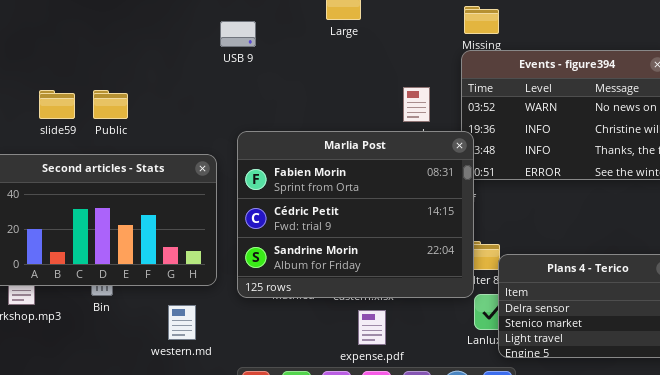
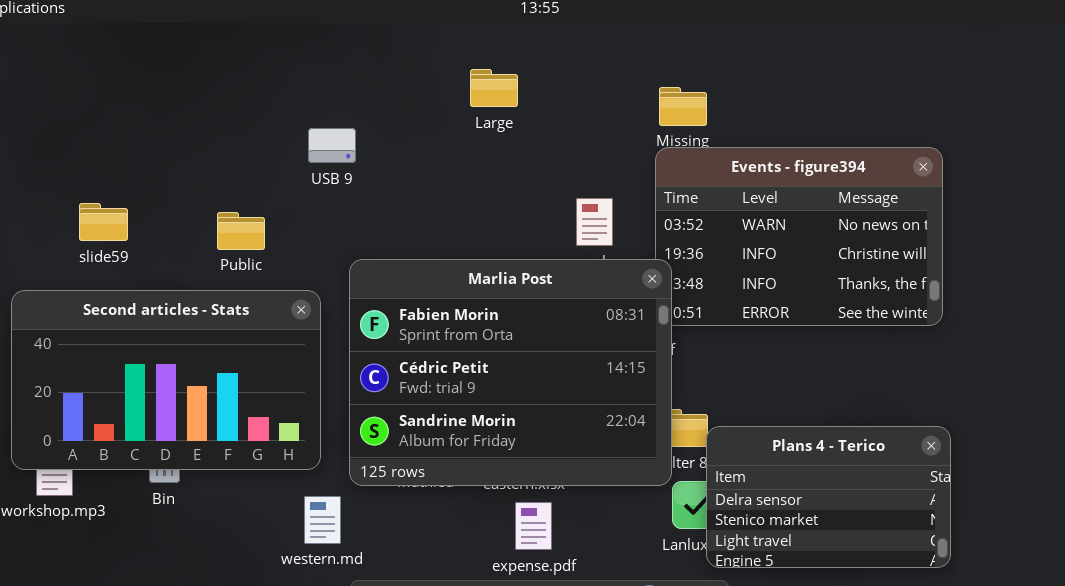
USB 9: [220,21,256,47] -> [308,128,356,163], moved
Public: [93,90,128,119] -> [217,212,265,250], moved
western.md: [168,305,196,340] -> [304,496,341,544], moved

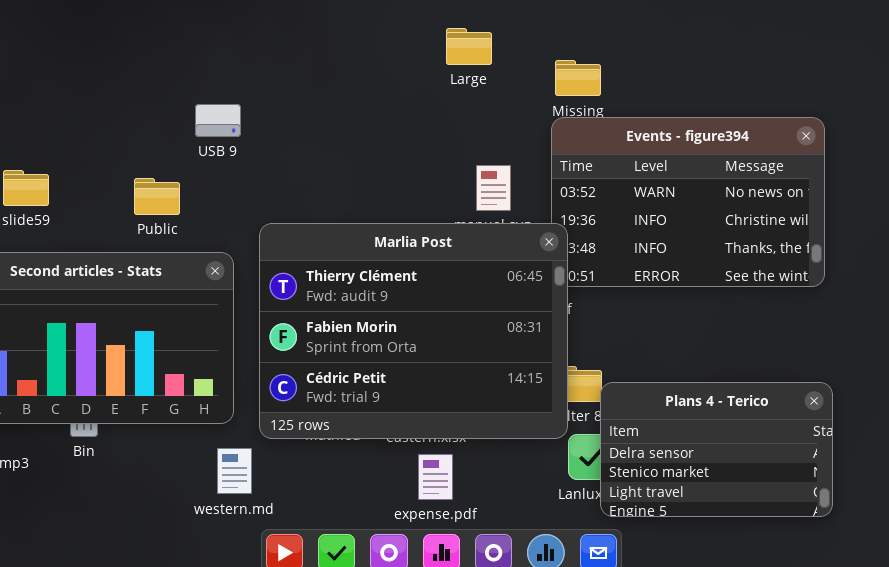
Large: [470,69,518,107] -> [446,28,492,65], moved
USB 9: [308,128,356,163] -> [195,104,241,137], moved
Marlia Post: [349,259,672,486] -> [259,223,568,439], scrolled up 1 row

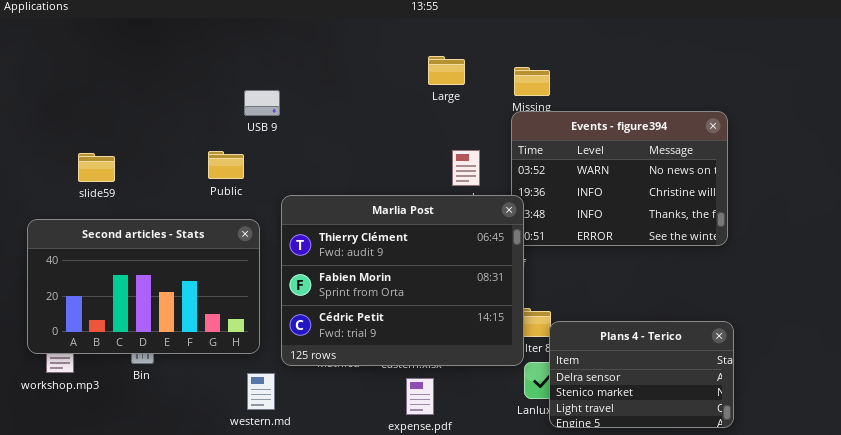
Large: [446,28,492,65] -> [428,56,465,85], moved
USB 9: [195,104,241,137] -> [244,90,280,116], moved
Public: [134,178,180,215] -> [208,151,244,179], moved

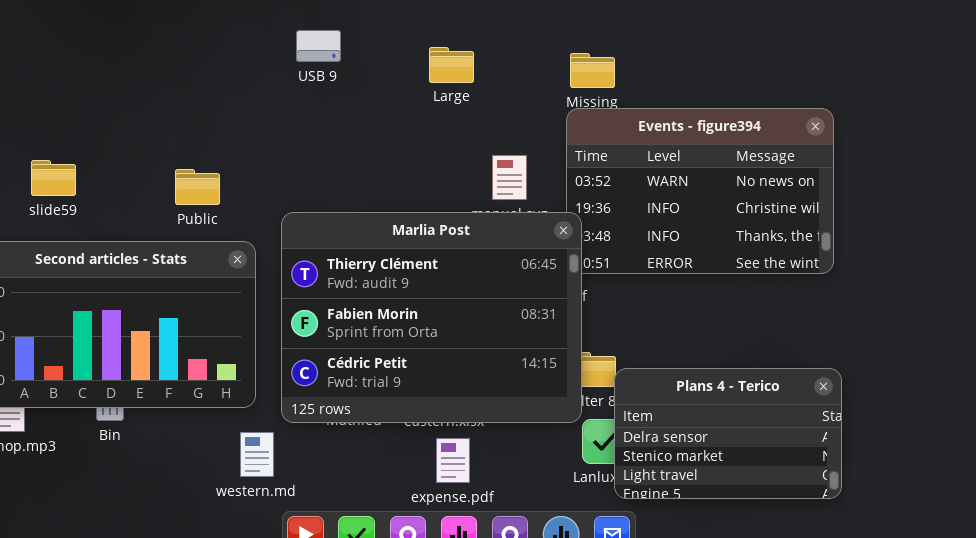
Large: [428,56,465,85] -> [429,47,474,83], moved
USB 9: [244,90,280,116] -> [296,30,341,62], moved
Public: [208,151,244,179] -> [175,169,220,205], moved

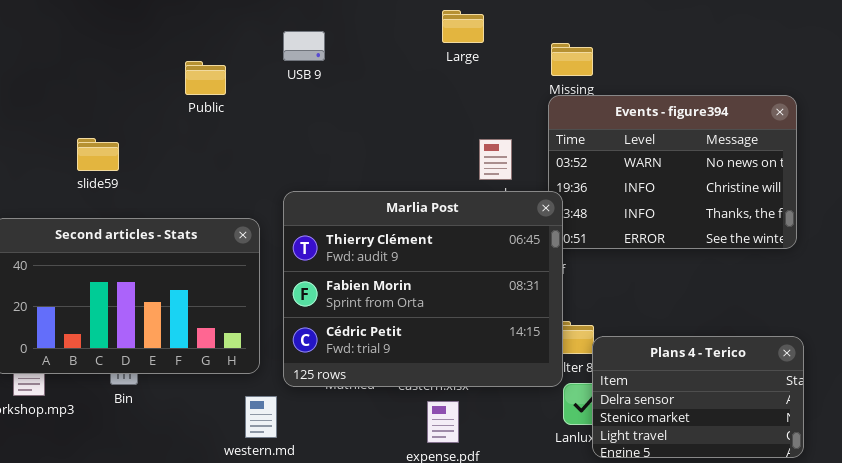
USB 9: [296,30,341,62] -> [283,31,325,61], moved
Large: [429,47,474,83] -> [442,10,484,43], moved
slide59: [31,160,76,196] -> [77,138,119,171], moved
Public: [175,169,220,205] -> [185,61,226,95], moved

